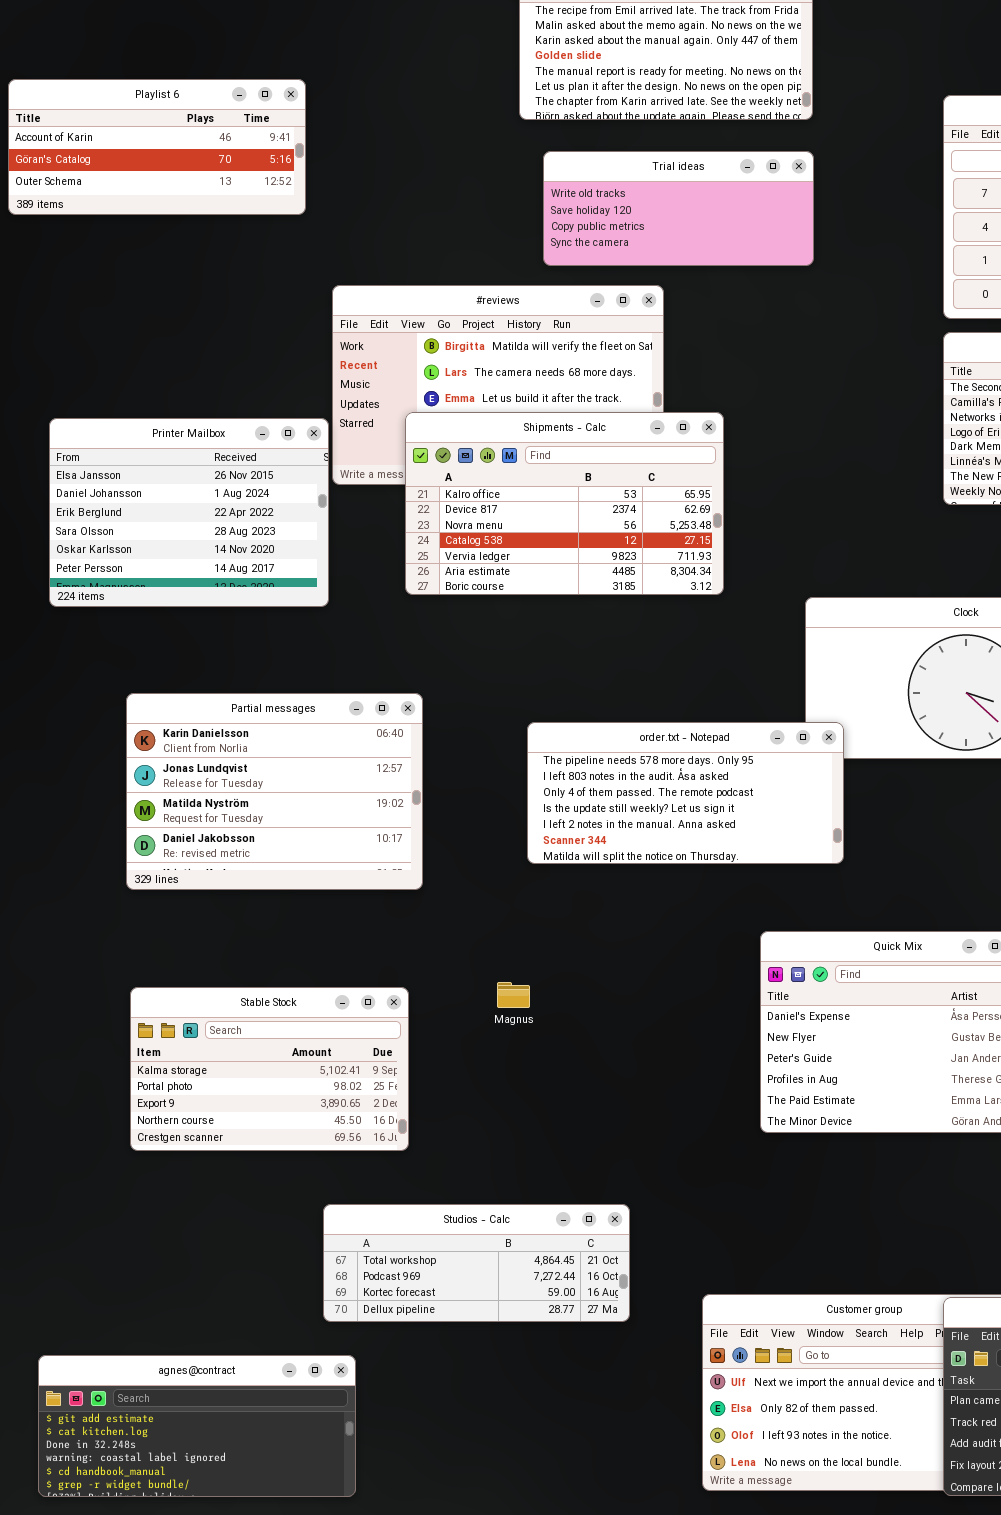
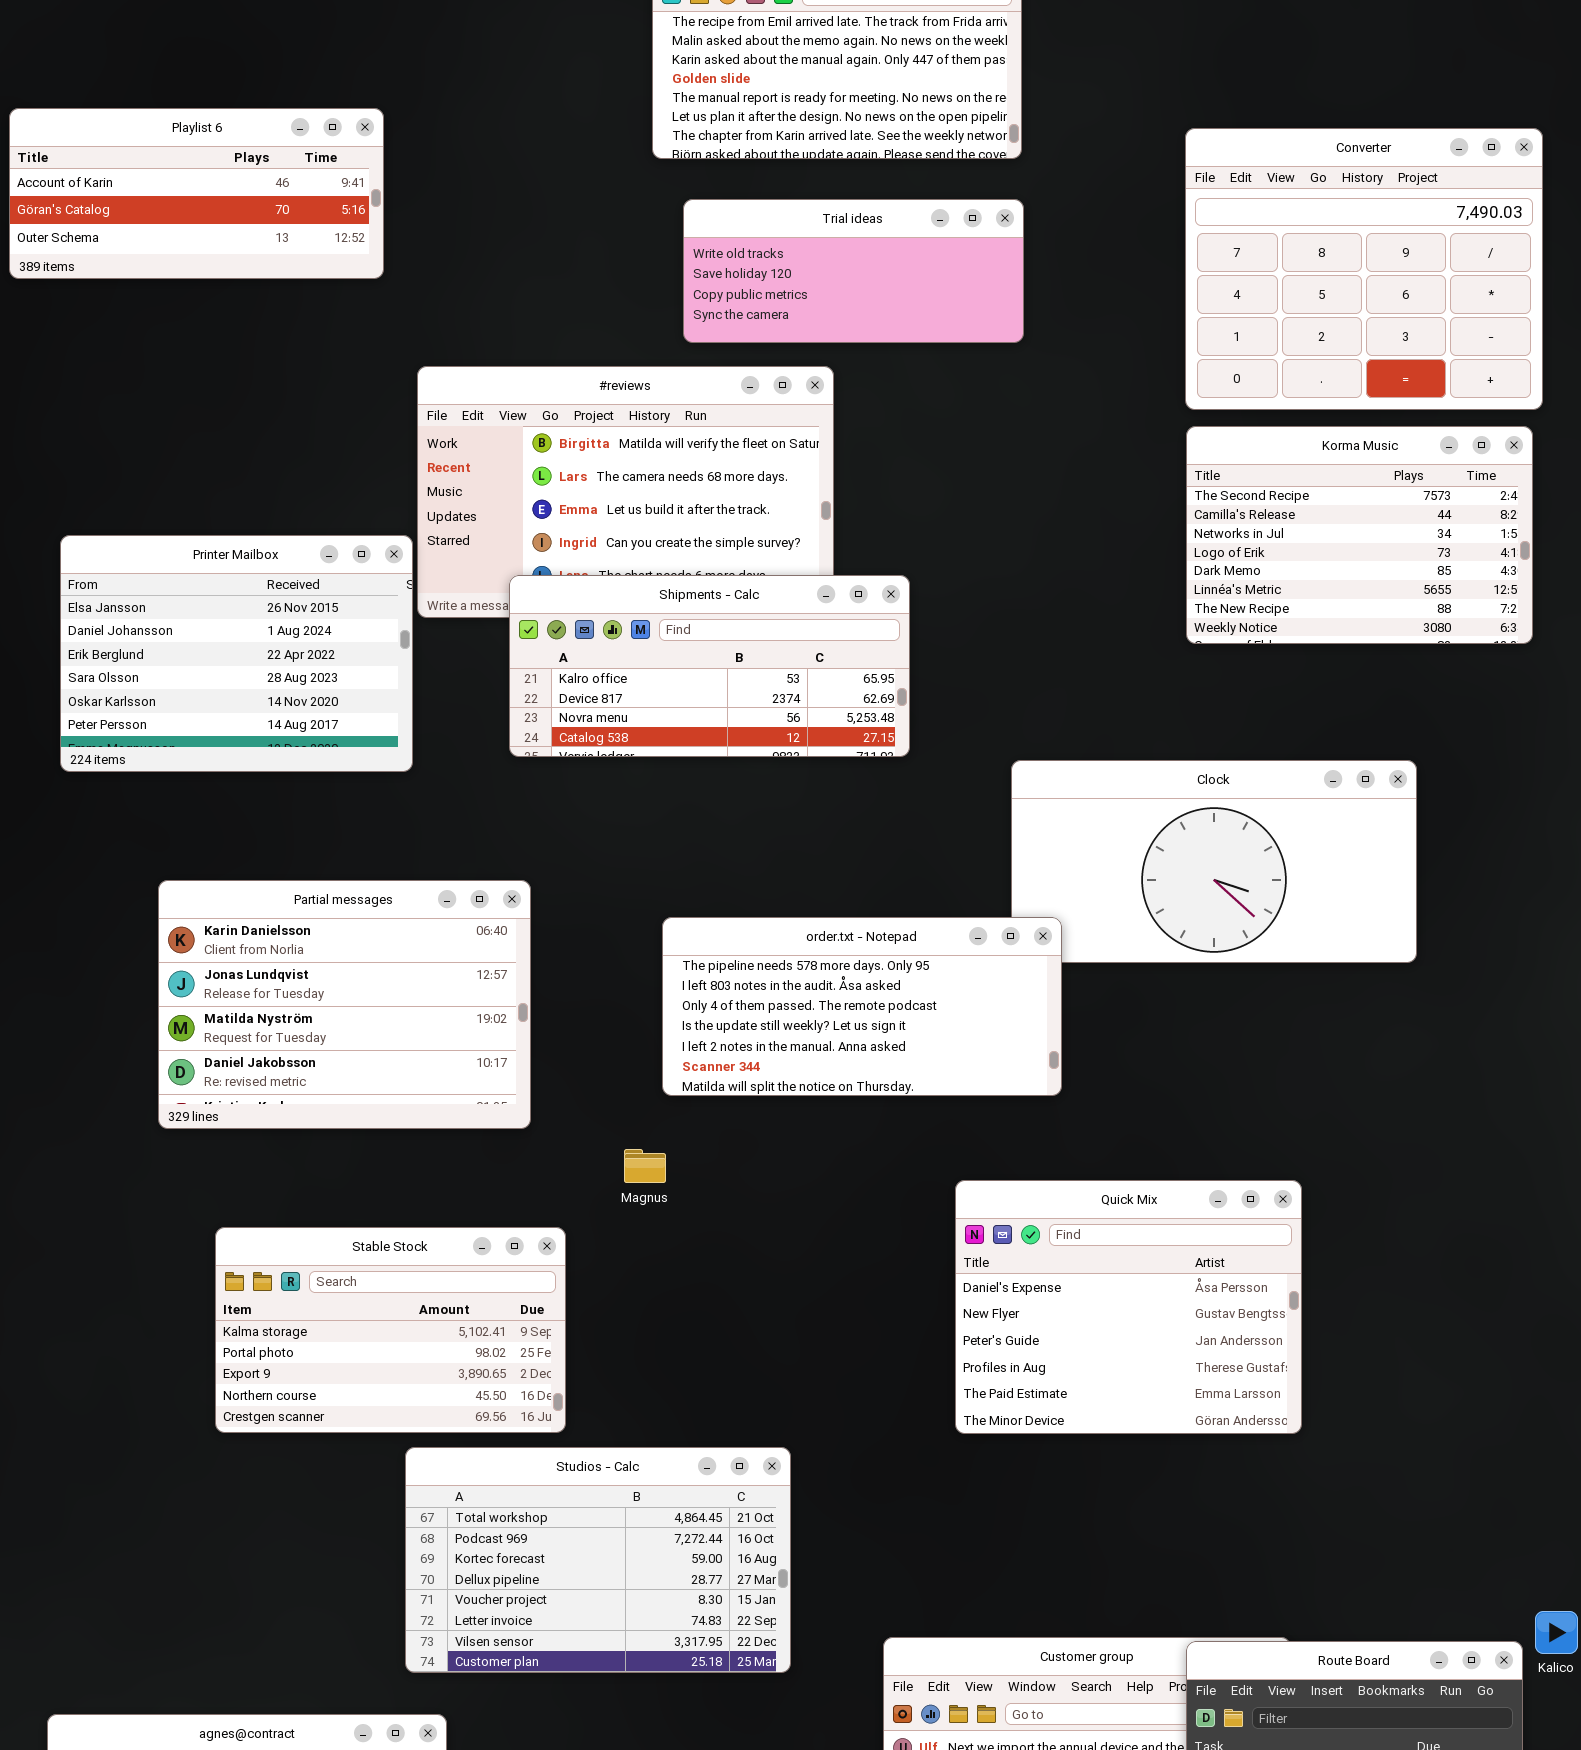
Shipments - Calc: [405,412,724,595] -> [509,575,910,757], resized
Magnus: [497,982,530,1008] -> [624,1149,666,1183], moved
Stable Stock: [130,987,409,1151] -> [215,1227,566,1433], moved
Studios - Calc: [323,1204,630,1322] -> [405,1447,791,1673], resized

